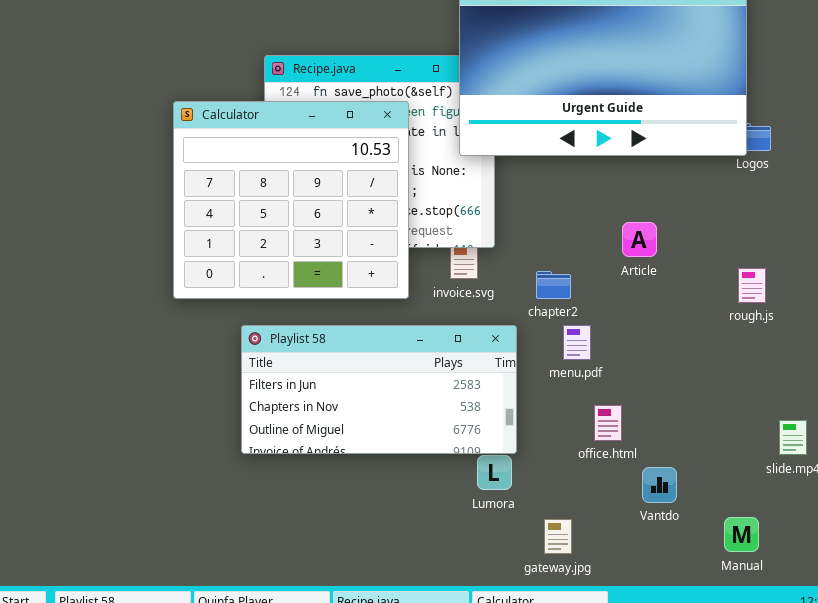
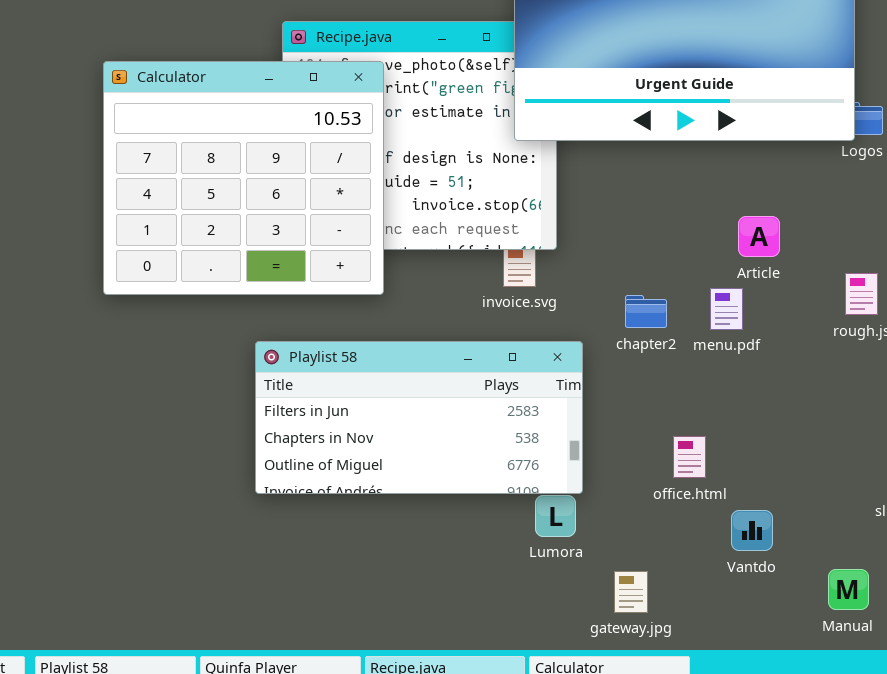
Calculator: [173,101,409,299] -> [103,61,384,295], moved
Article: [622,222,657,257] -> [738,216,780,257], moved
chapter2: [536,271,571,299] -> [625,295,667,328], moved
menu.pdf: [563,325,591,360] -> [710,288,743,330], moved

